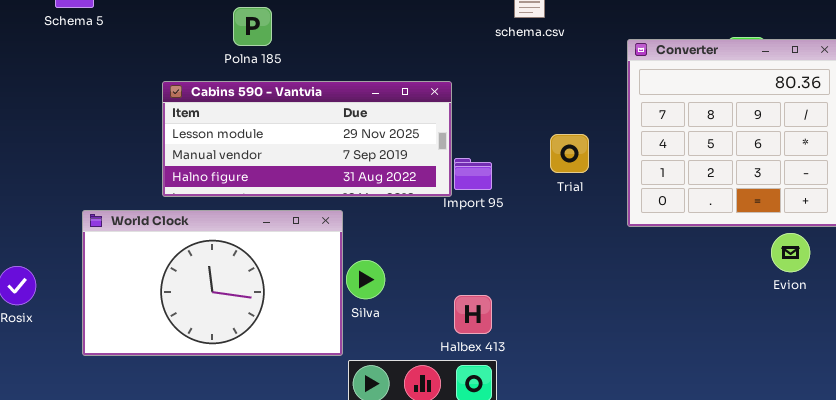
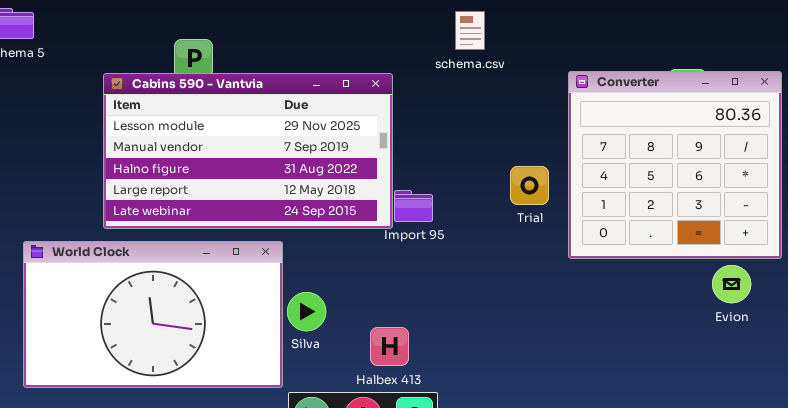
Cabins 590 - Vantvia: [162,81,452,197] -> [103,73,393,229], resized
Trial: [550,134,589,173] -> [510,166,549,205], moved
Halbex 413: [454,295,492,334] -> [370,327,409,366], moved

